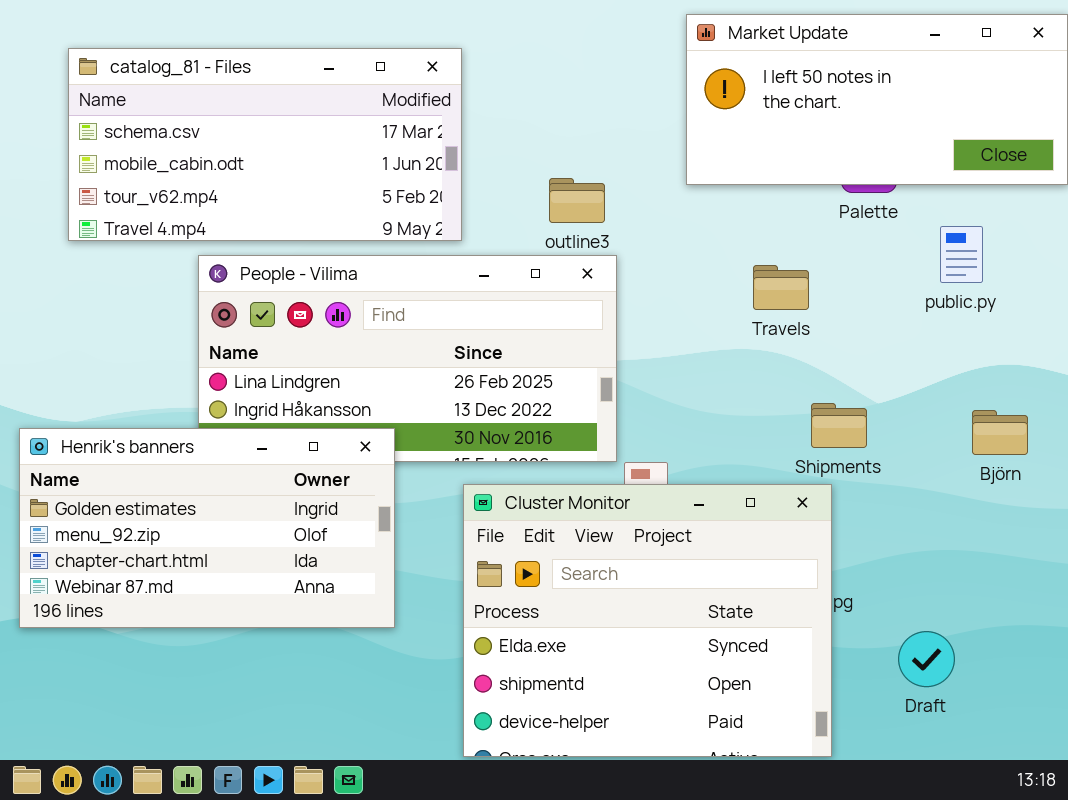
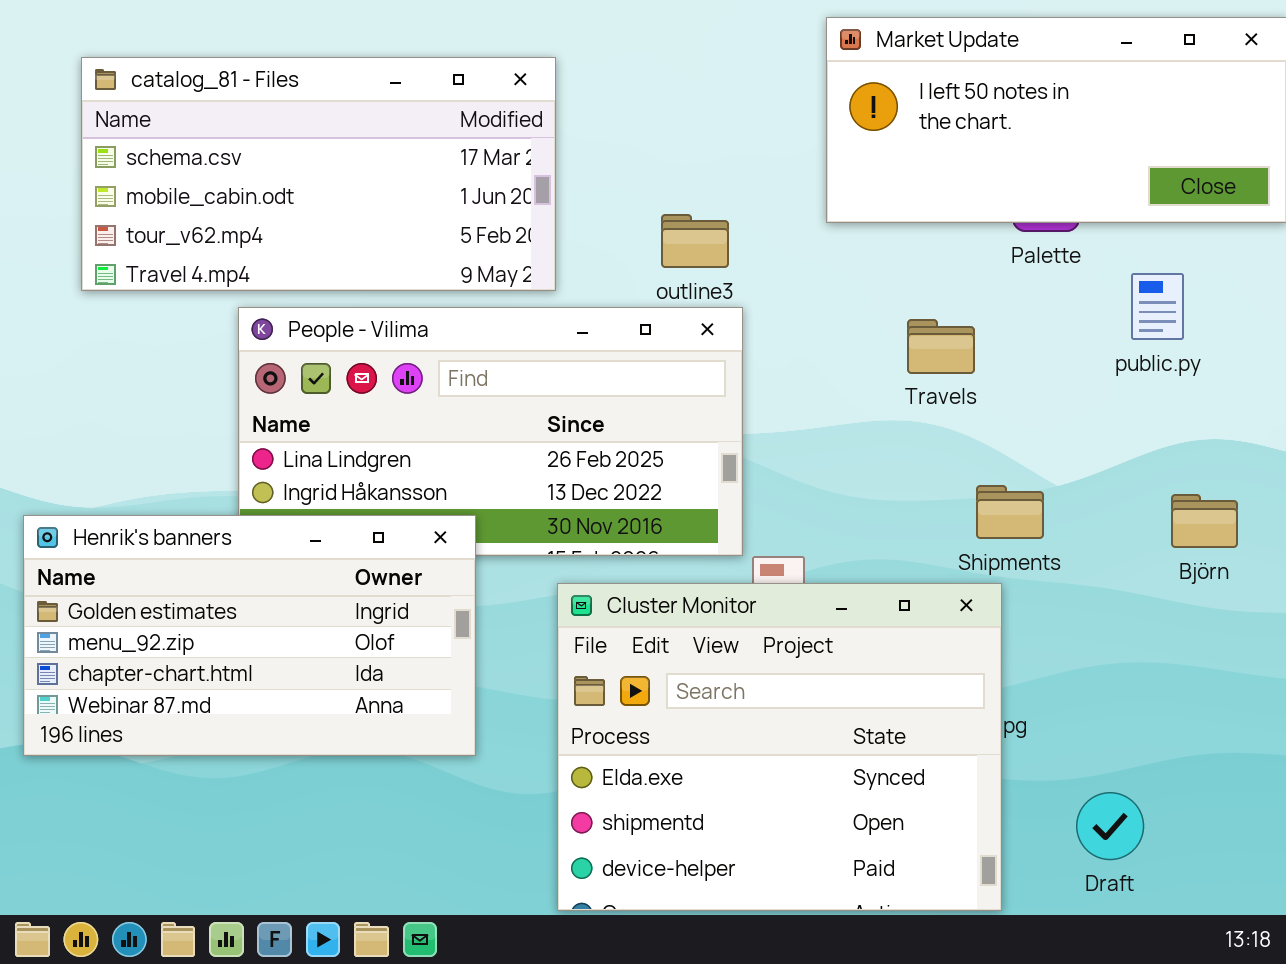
Draft: [898,631,955,687] -> [1076,792,1144,860], moved

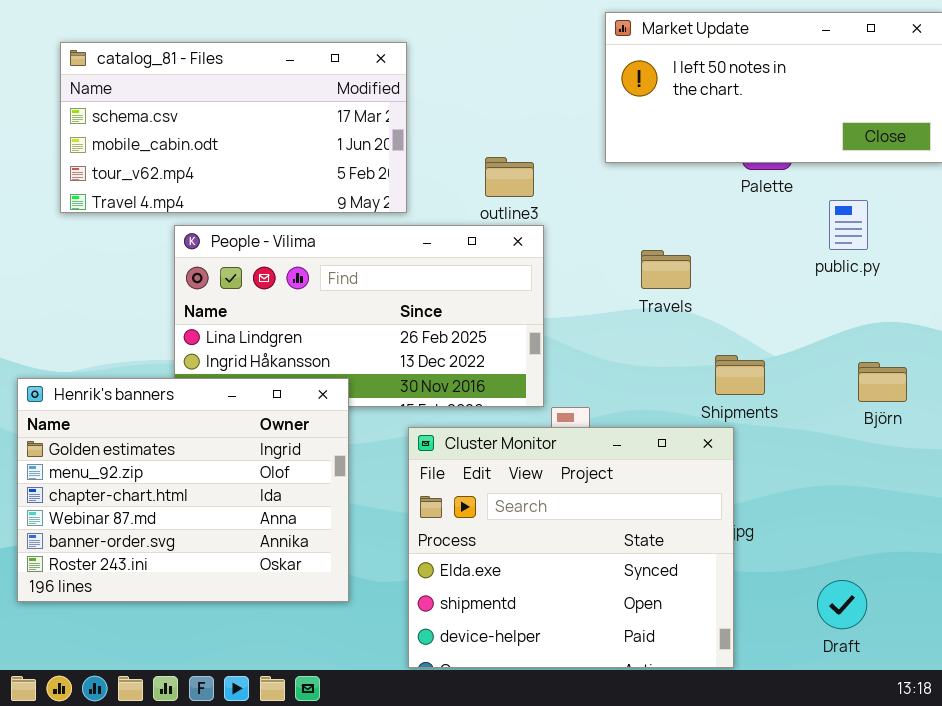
Travels: [907,319,975,374] -> [641,250,691,289], moved
Henrik's banners: [23,515,476,756] -> [17,378,349,602], resized
Draft: [1076,792,1144,860] -> [817,580,867,629], moved

